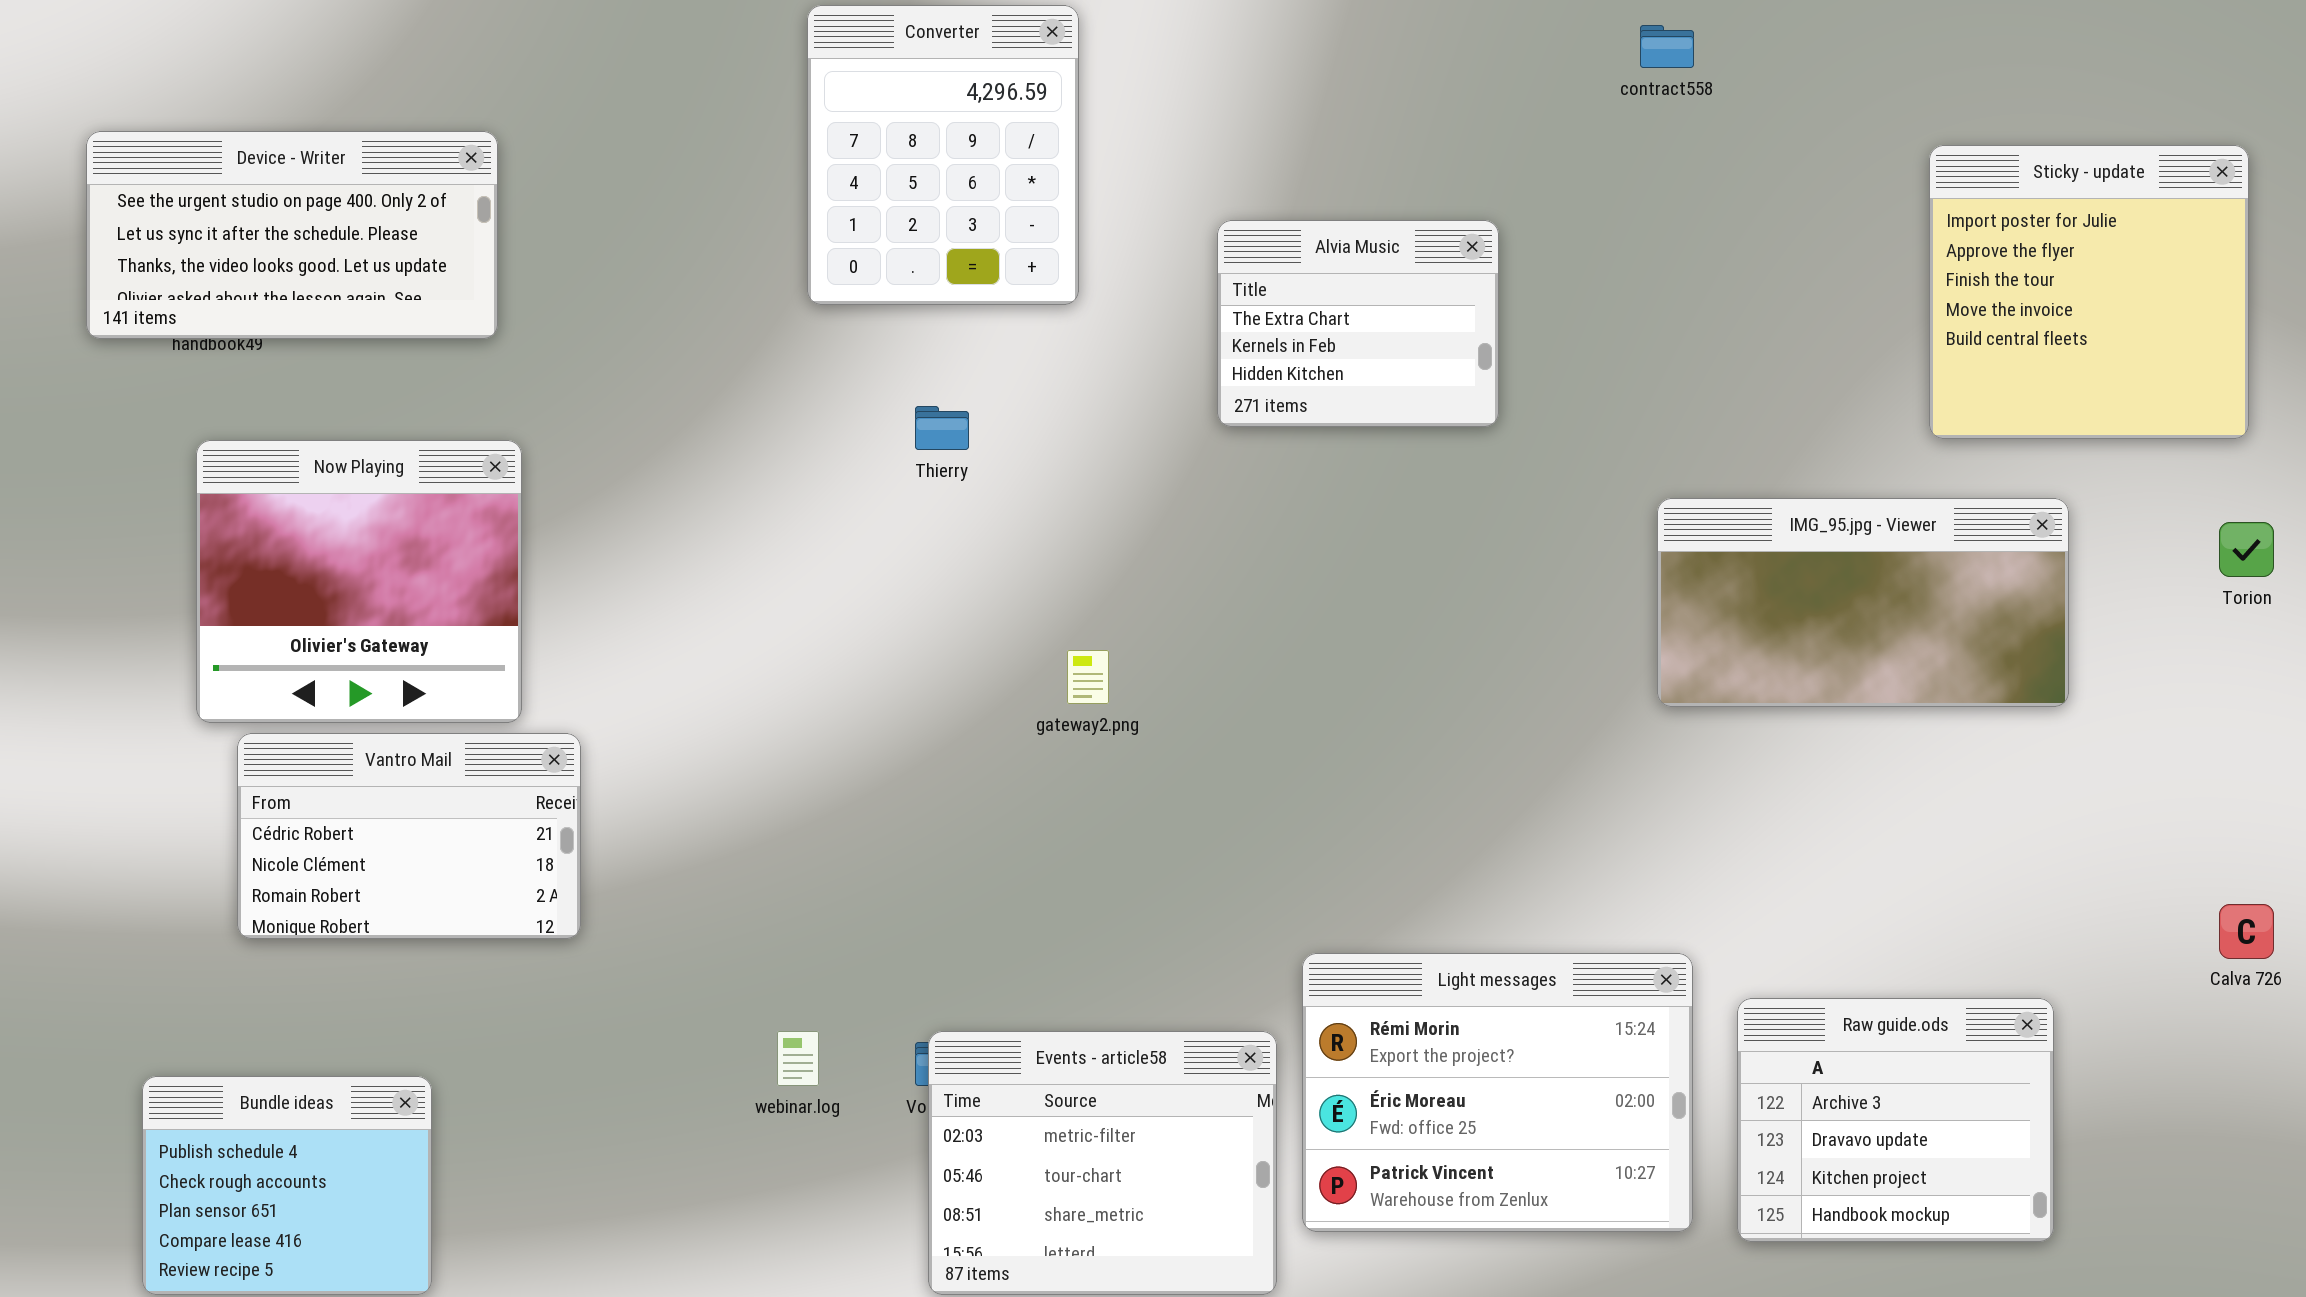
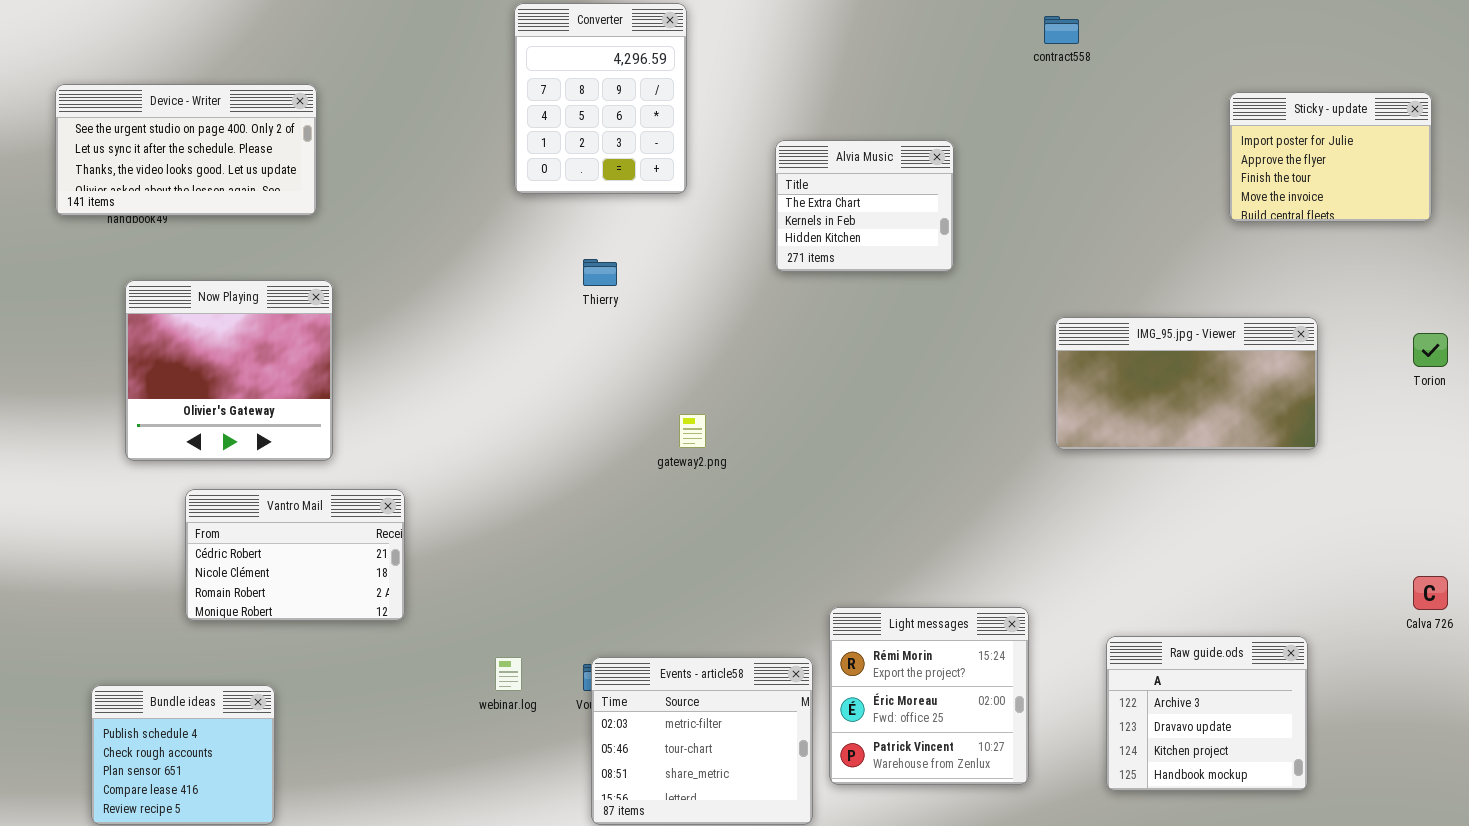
Sticky - update: [1929,145,2249,439] -> [1229,92,1432,222], resized
Vantro Mail: [237,733,581,939] -> [185,489,405,621], moved
Light messages: [1302,953,1693,1232] -> [829,607,1029,785], resized

